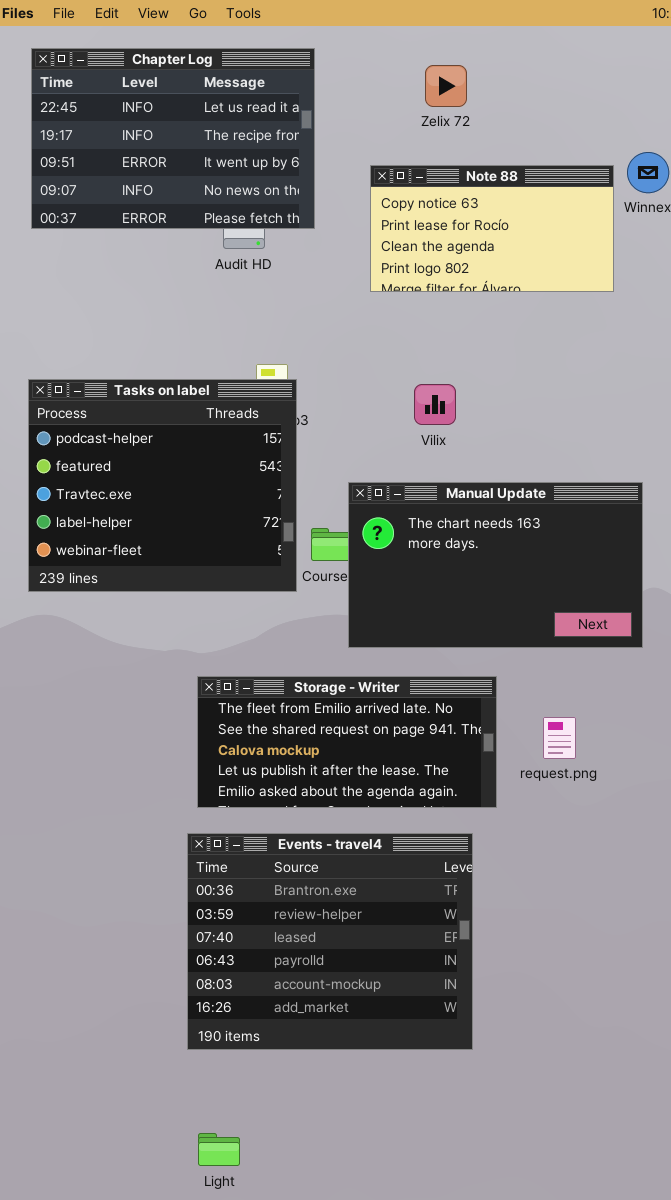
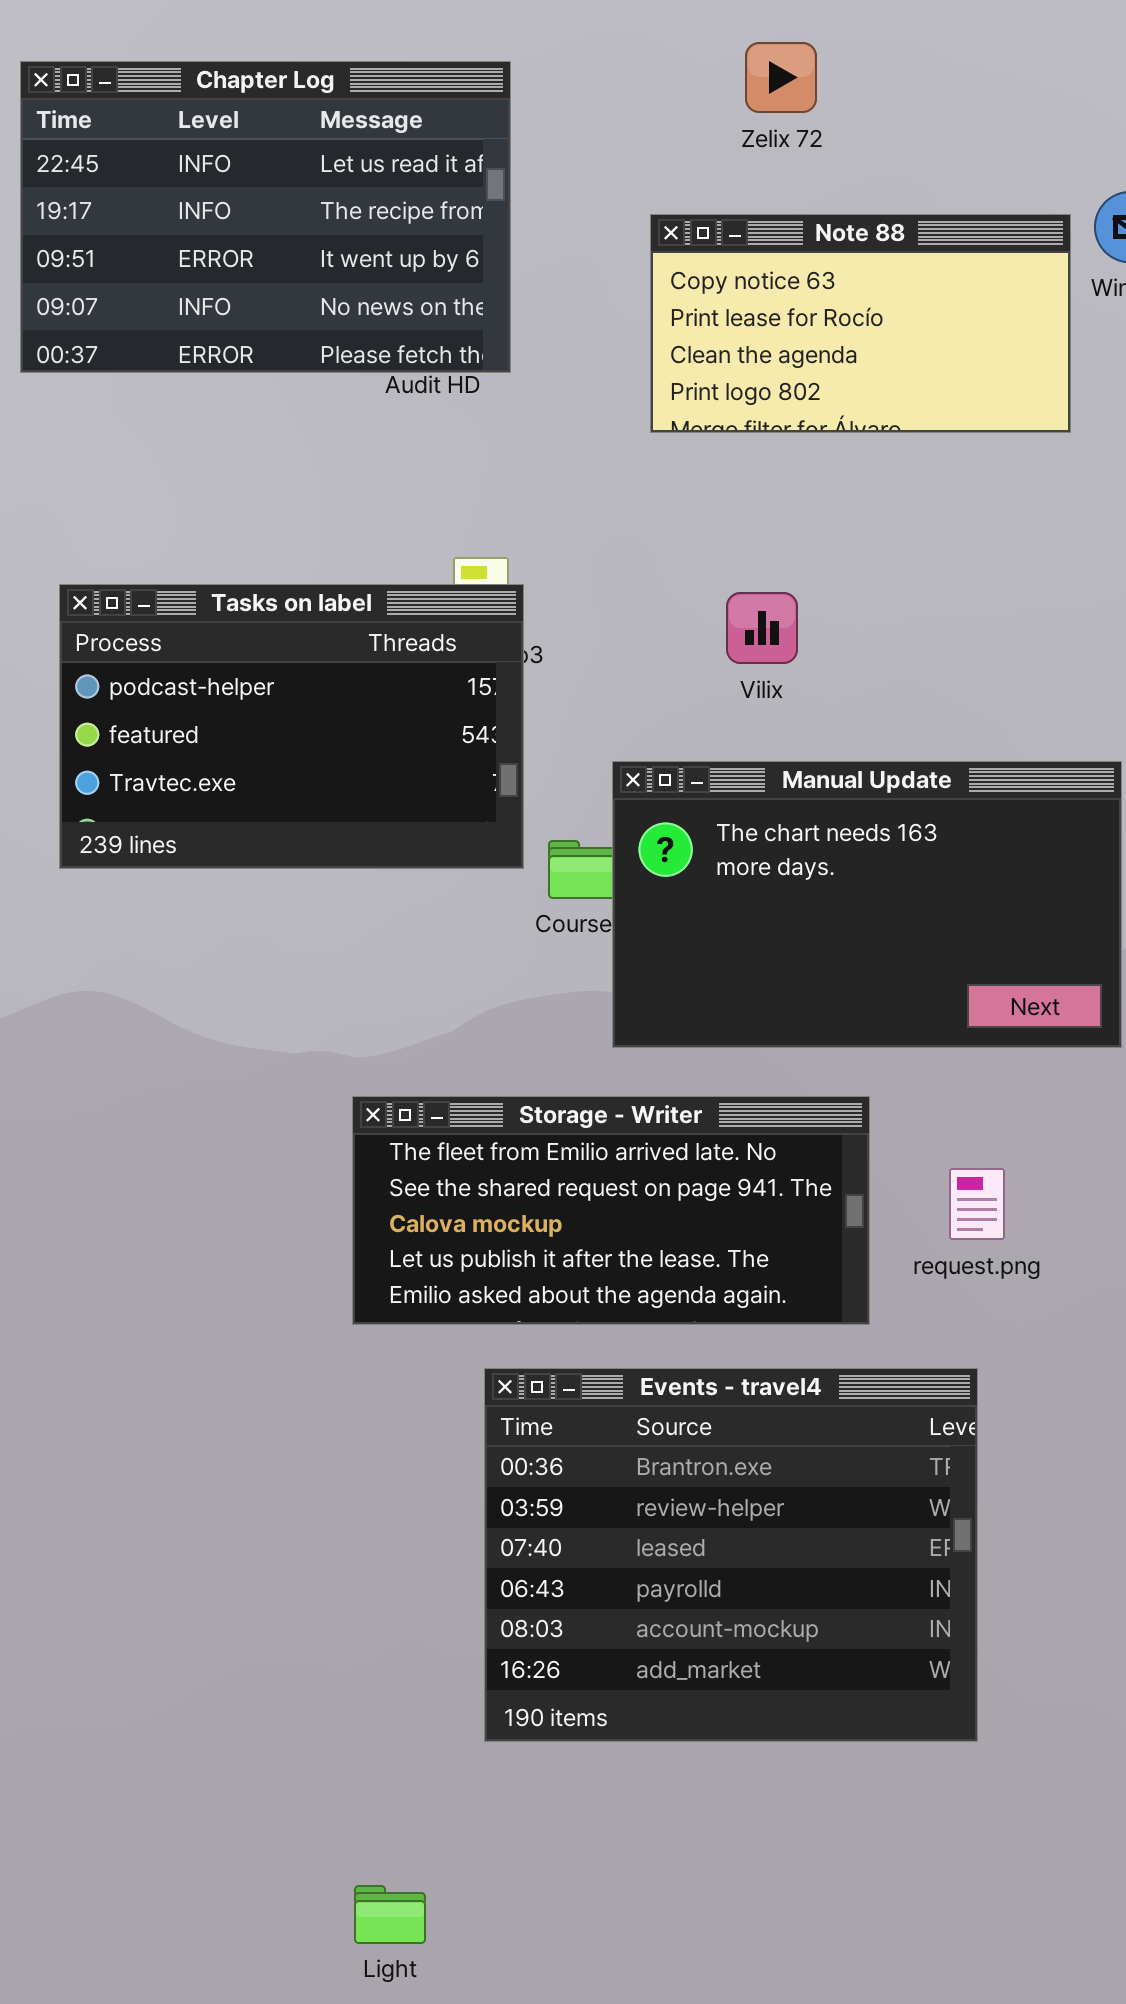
Chapter Log: [31,48,315,229] -> [20,61,511,373], moved
Tasks on label: [28,379,297,592] -> [59,584,524,869], resized
Events - travel4: [187,833,473,1050] -> [484,1368,978,1742], moved

